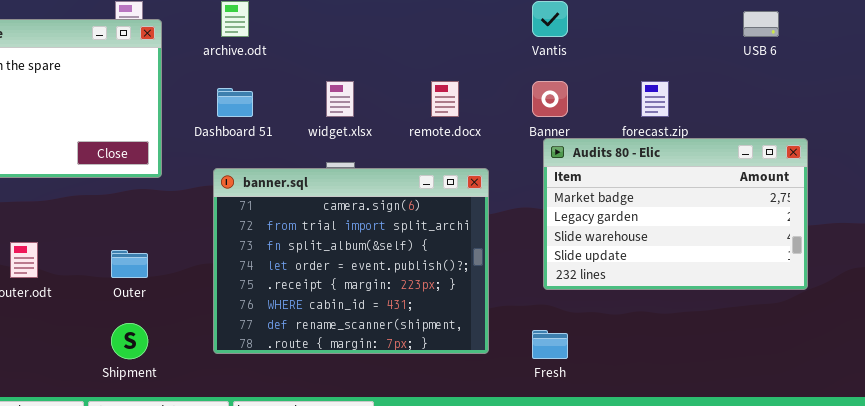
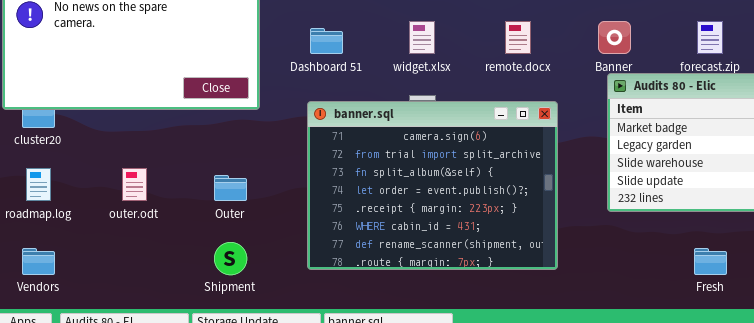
Fresh: [532,330,568,359] -> [694,248,727,275], moved

